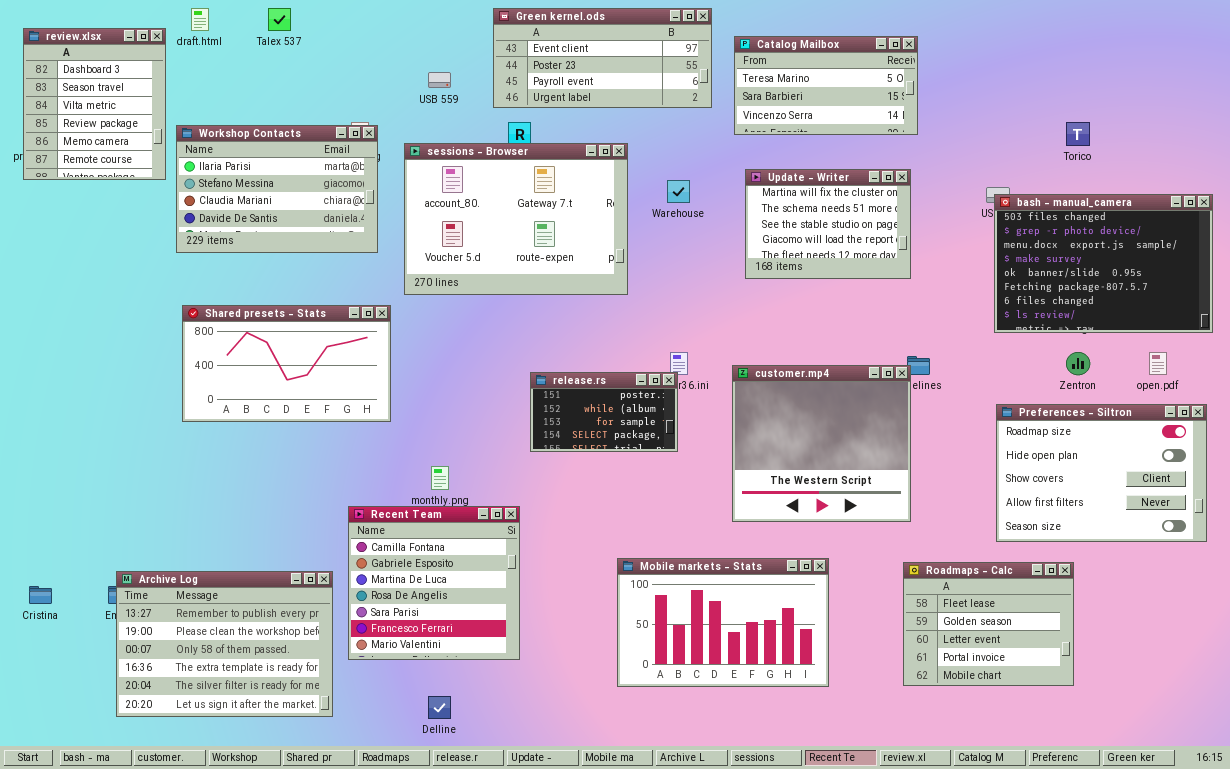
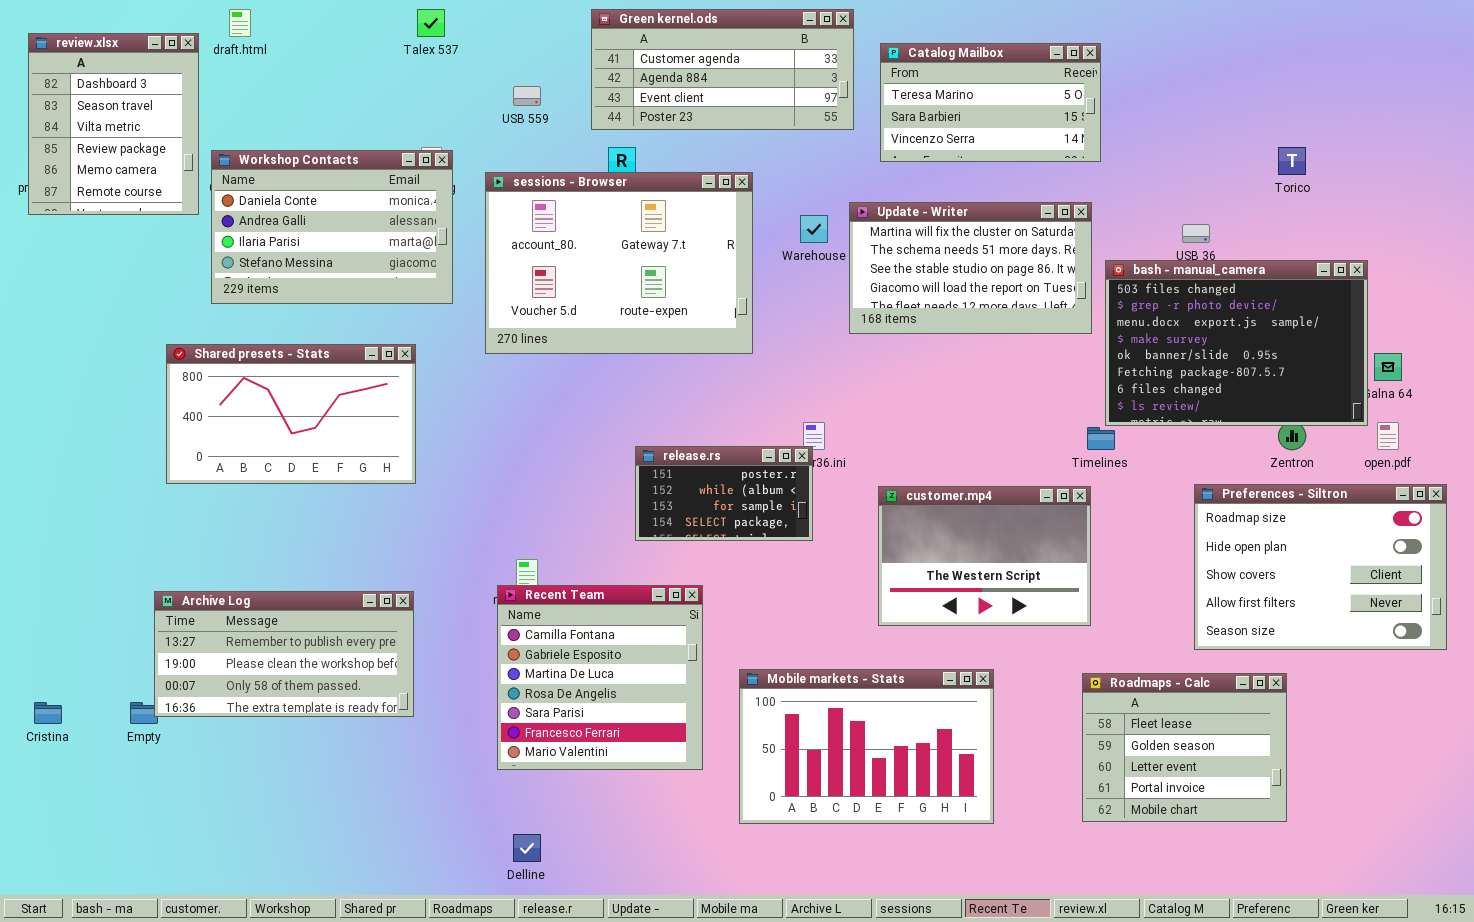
Talex 537: [268,8,291,31] -> [417,9,445,37], moved
Green kernel.ods: [493,8,712,108] -> [591,9,854,130], scrolled up 2 rows
Workshop Contacts: [176,125,378,253] -> [211,150,453,304], scrolled up 2 rows
Update - Writer: [745,169,911,279] -> [849,202,1092,334], resized
bash - manual_camera: [994,194,1213,333] -> [1105,260,1368,426], moved
Shared presets - Stats: [182,305,391,422] -> [166,344,416,484], moved
customer.mp4: [732,365,911,522] -> [878,486,1091,626], resized
Recent Team: [348,506,520,660] -> [497,585,703,770], moved
Archive Log: [116,571,333,717] -> [154,591,414,717], moved, resized

